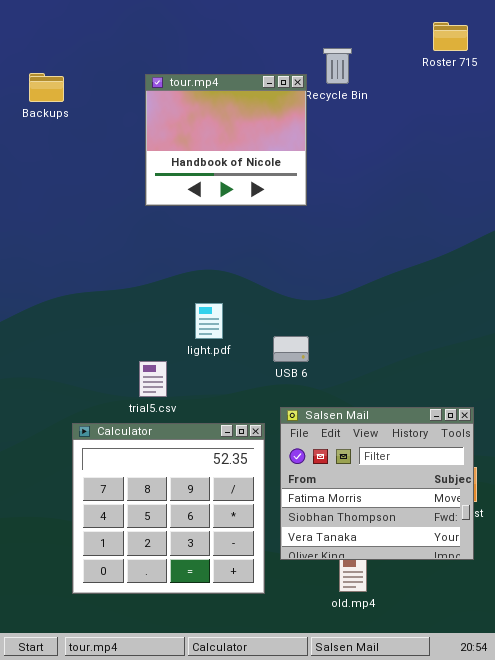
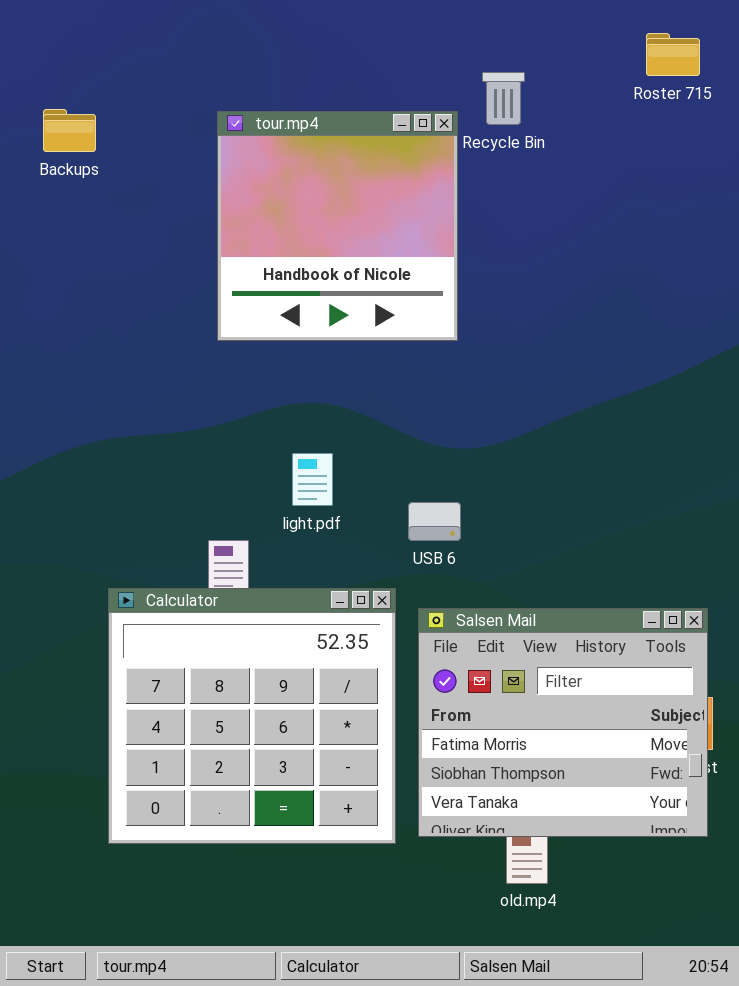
tour.mp4: [145,74,307,206] -> [217,111,458,341], resized
Calculator: [72,423,265,594] -> [108,588,396,844], moved

